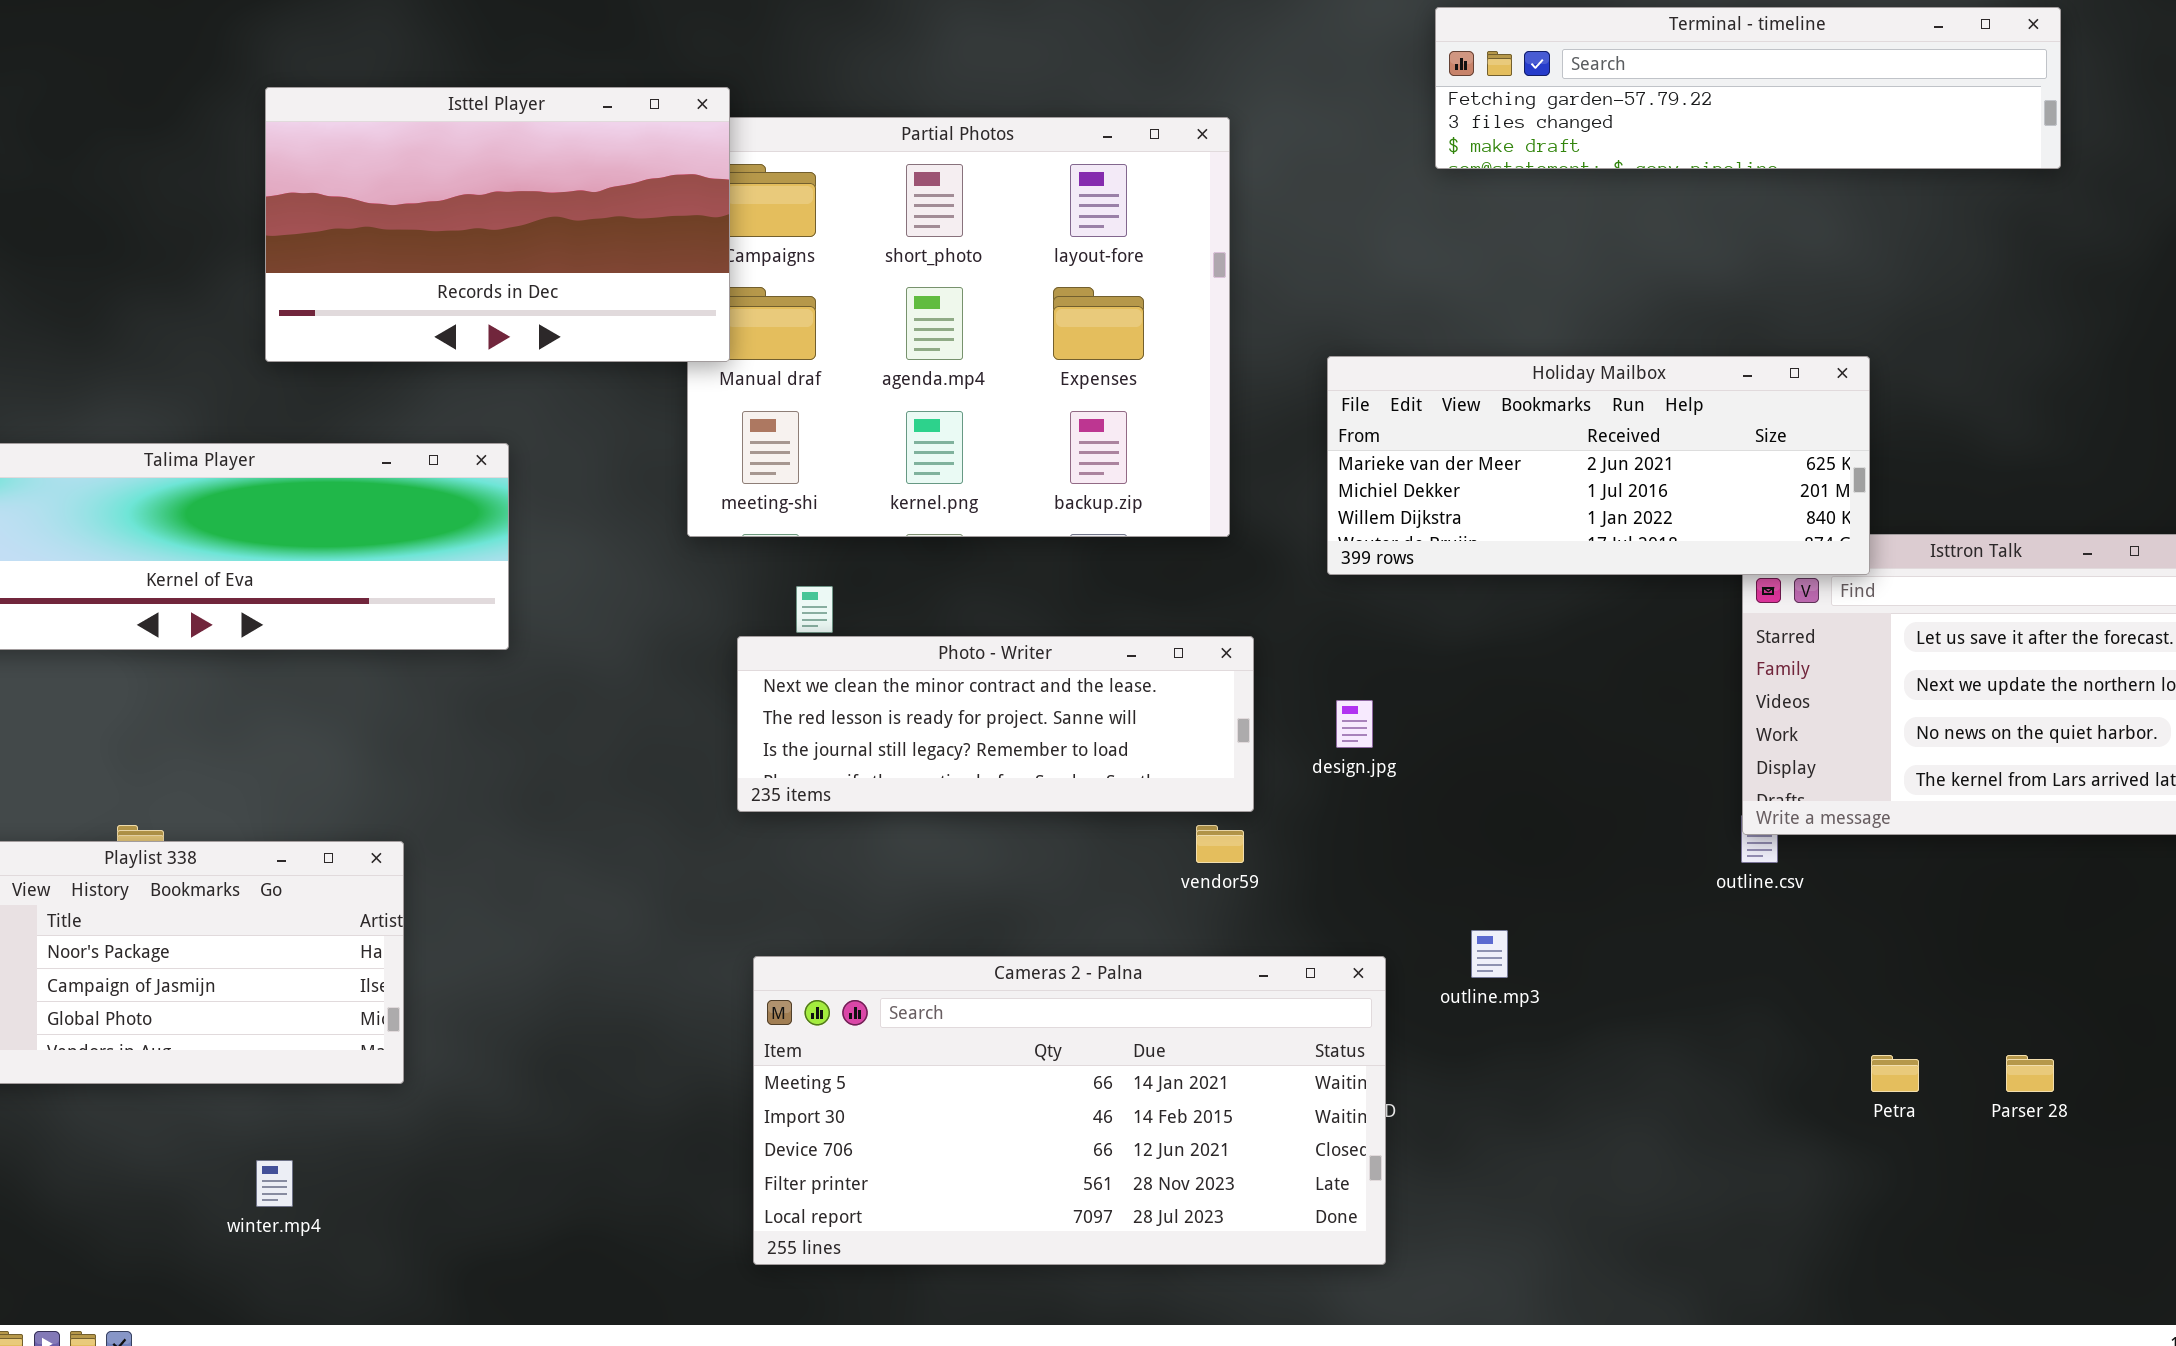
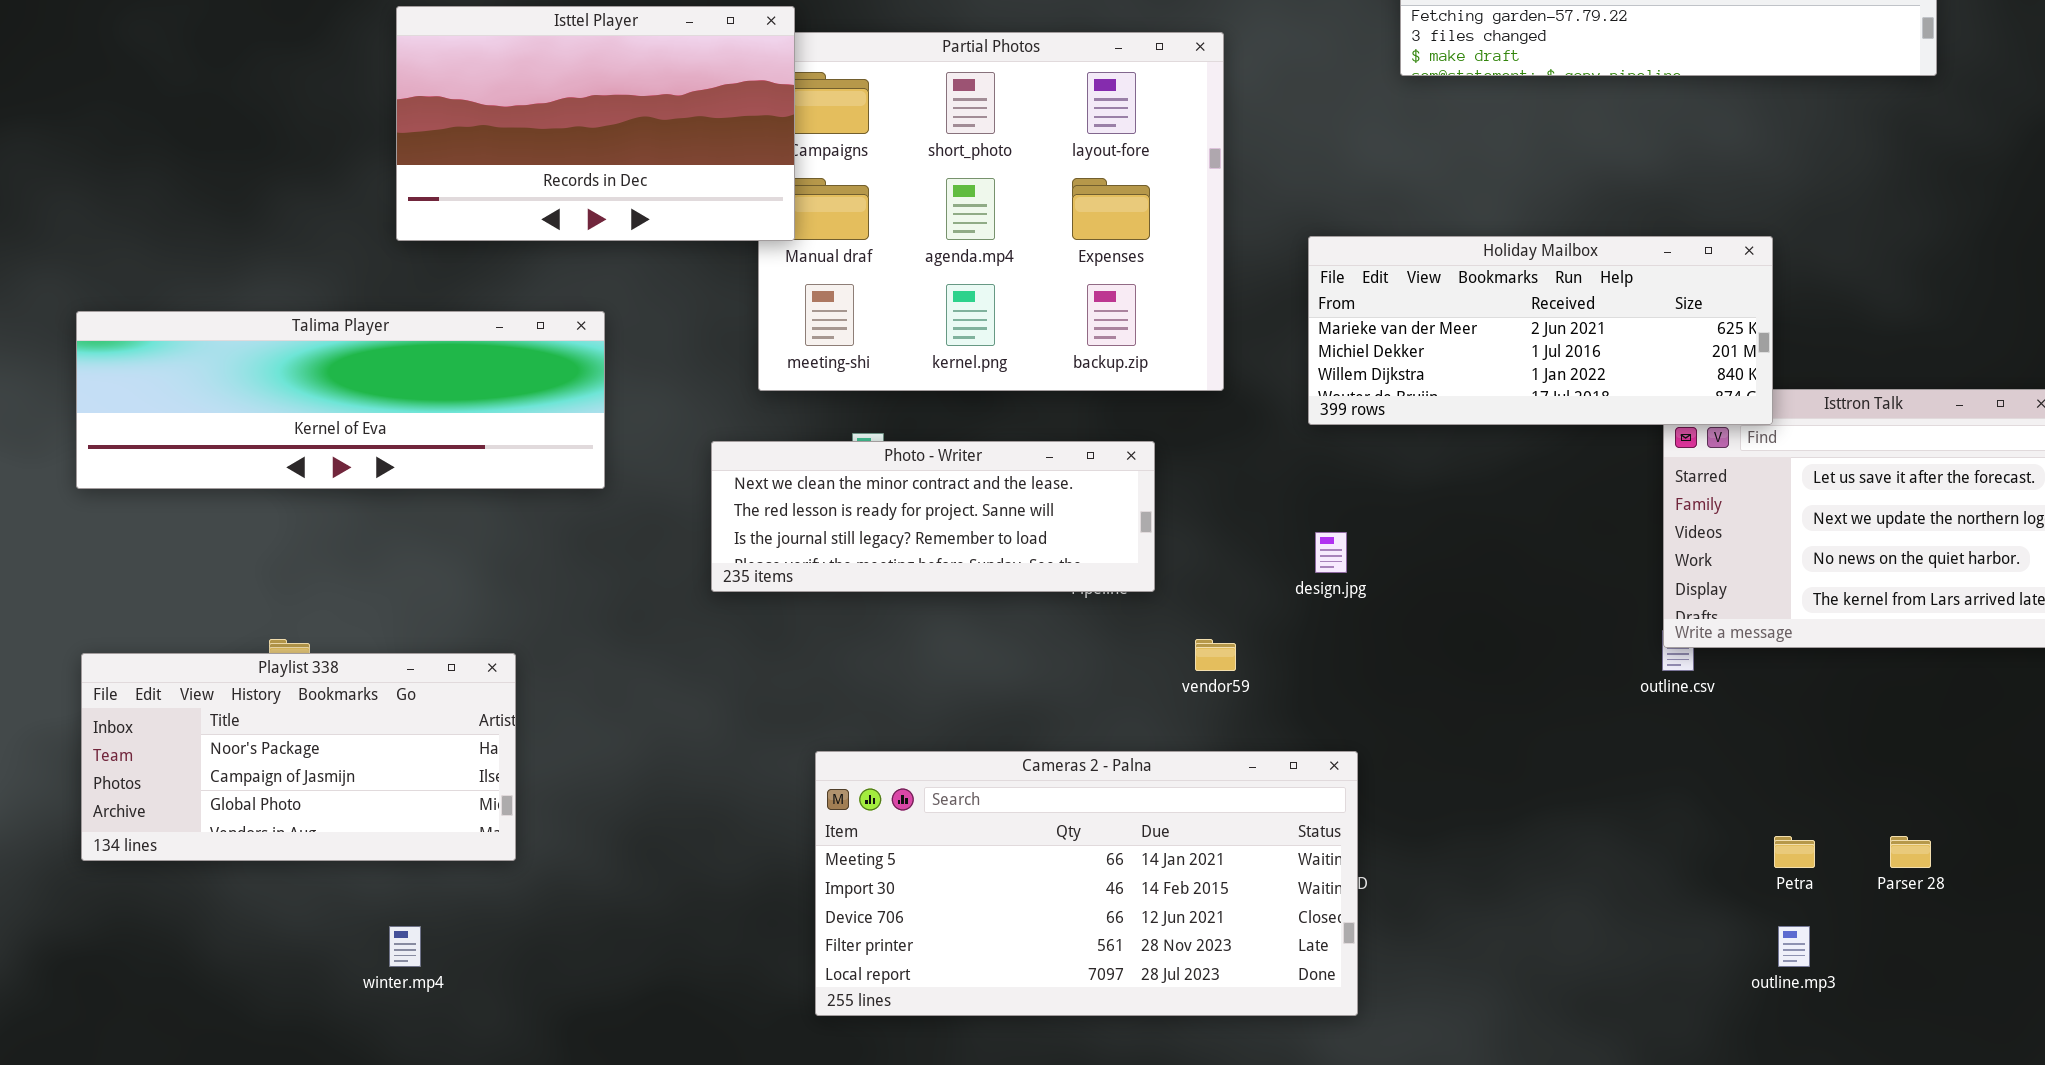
Photo - Writer: [737,636,1254,812] -> [711,441,1155,592], moved
outline.mp3: [1471,930,1508,978] -> [1778,926,1810,967], moved

